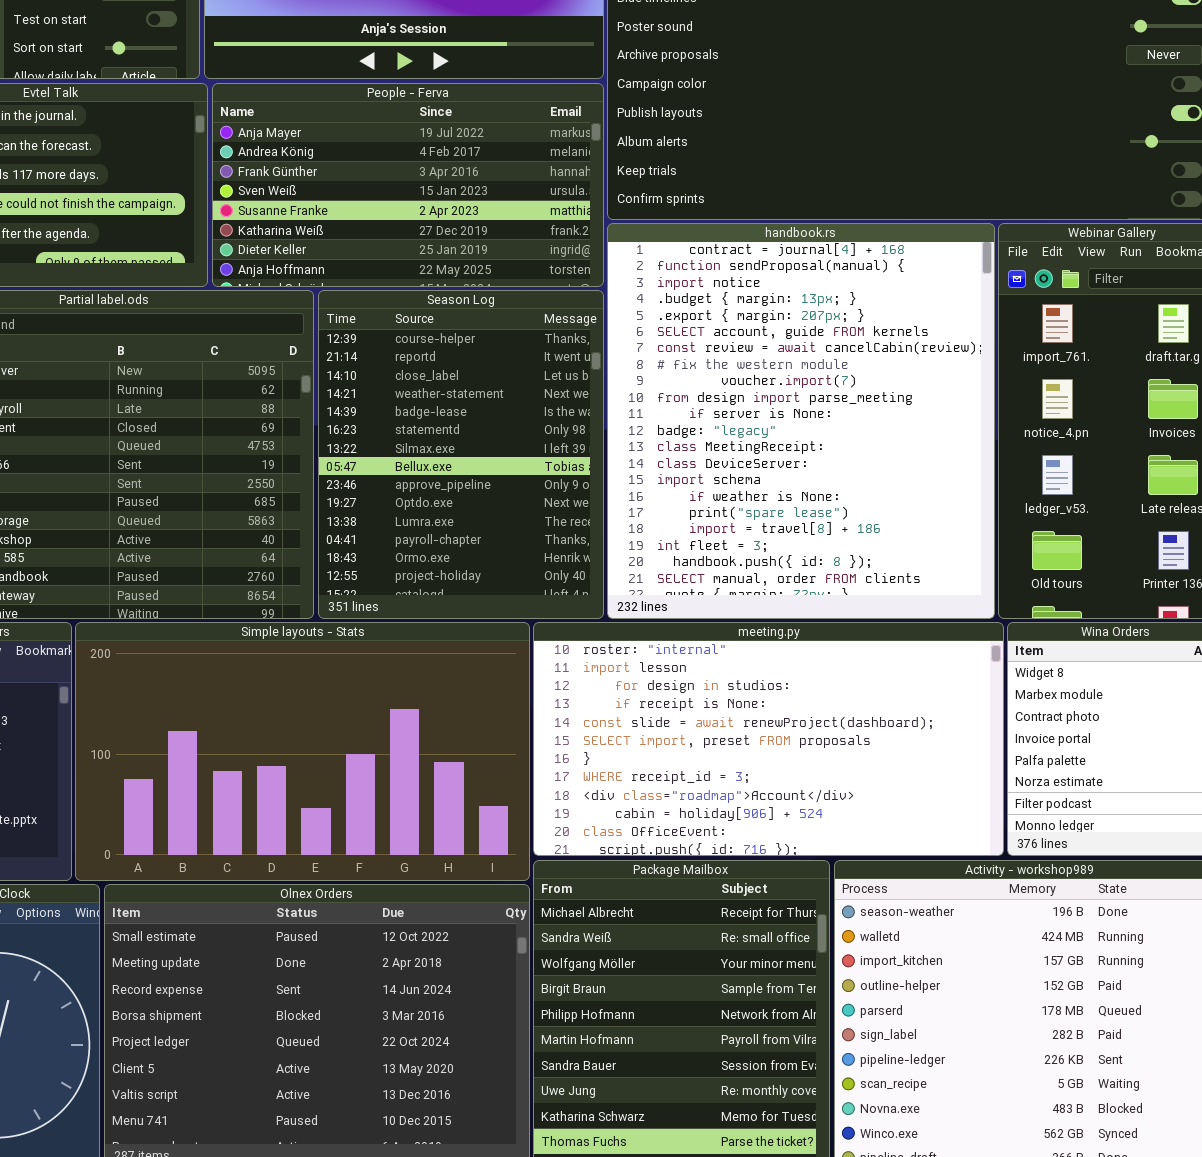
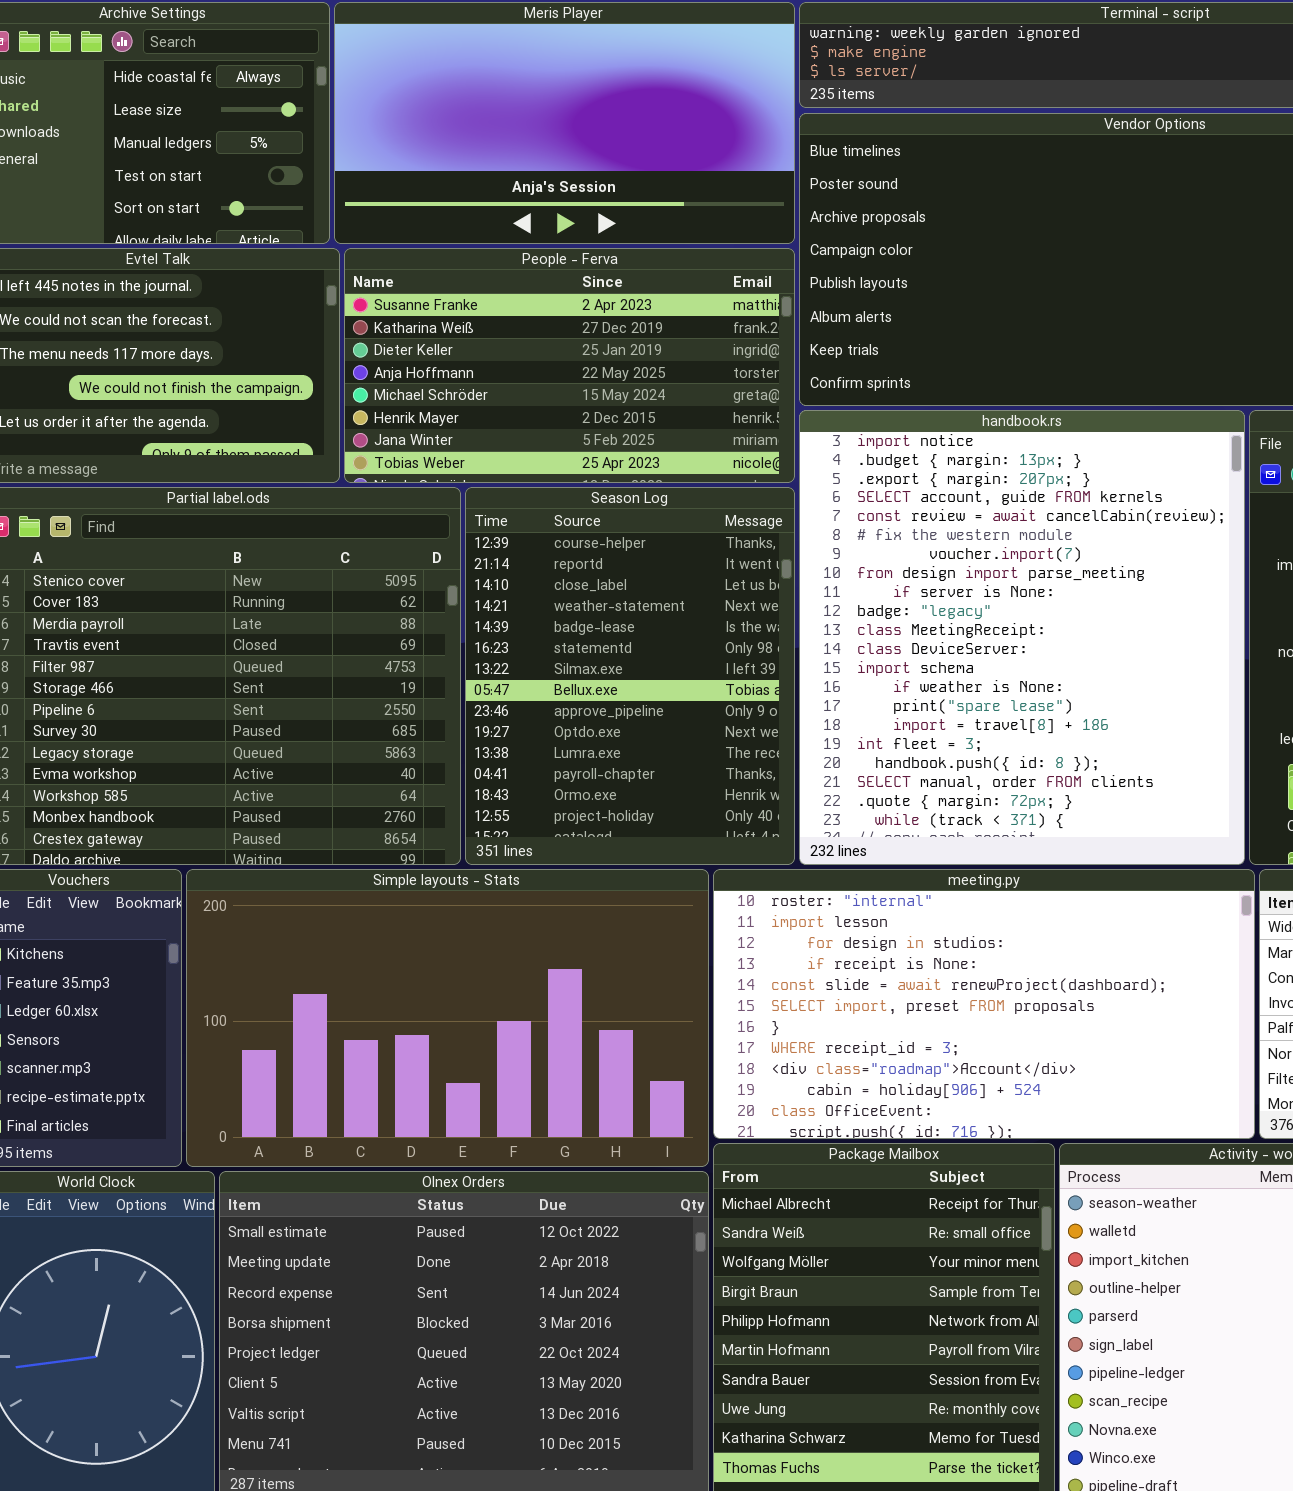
People - Ferva: [212,83,604,287] -> [344,248,795,483], scrolled down 4 rows
handbook.rs: [607,223,995,619] -> [799,410,1245,865], scrolled down 2 rows

